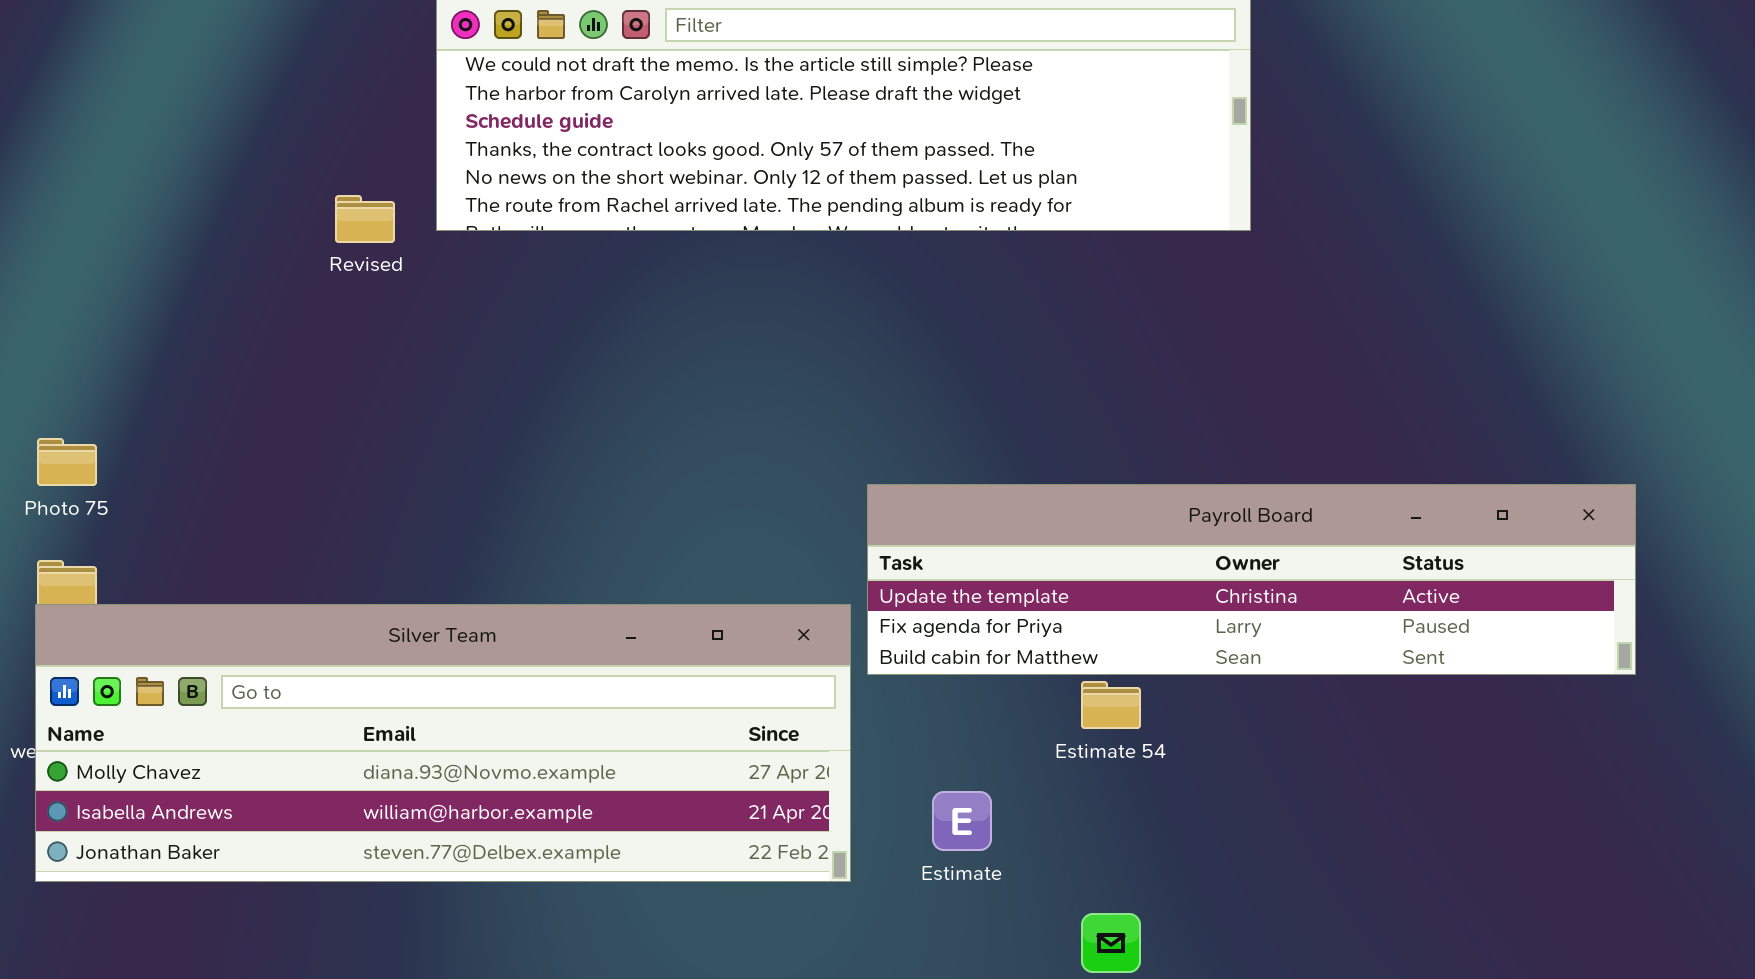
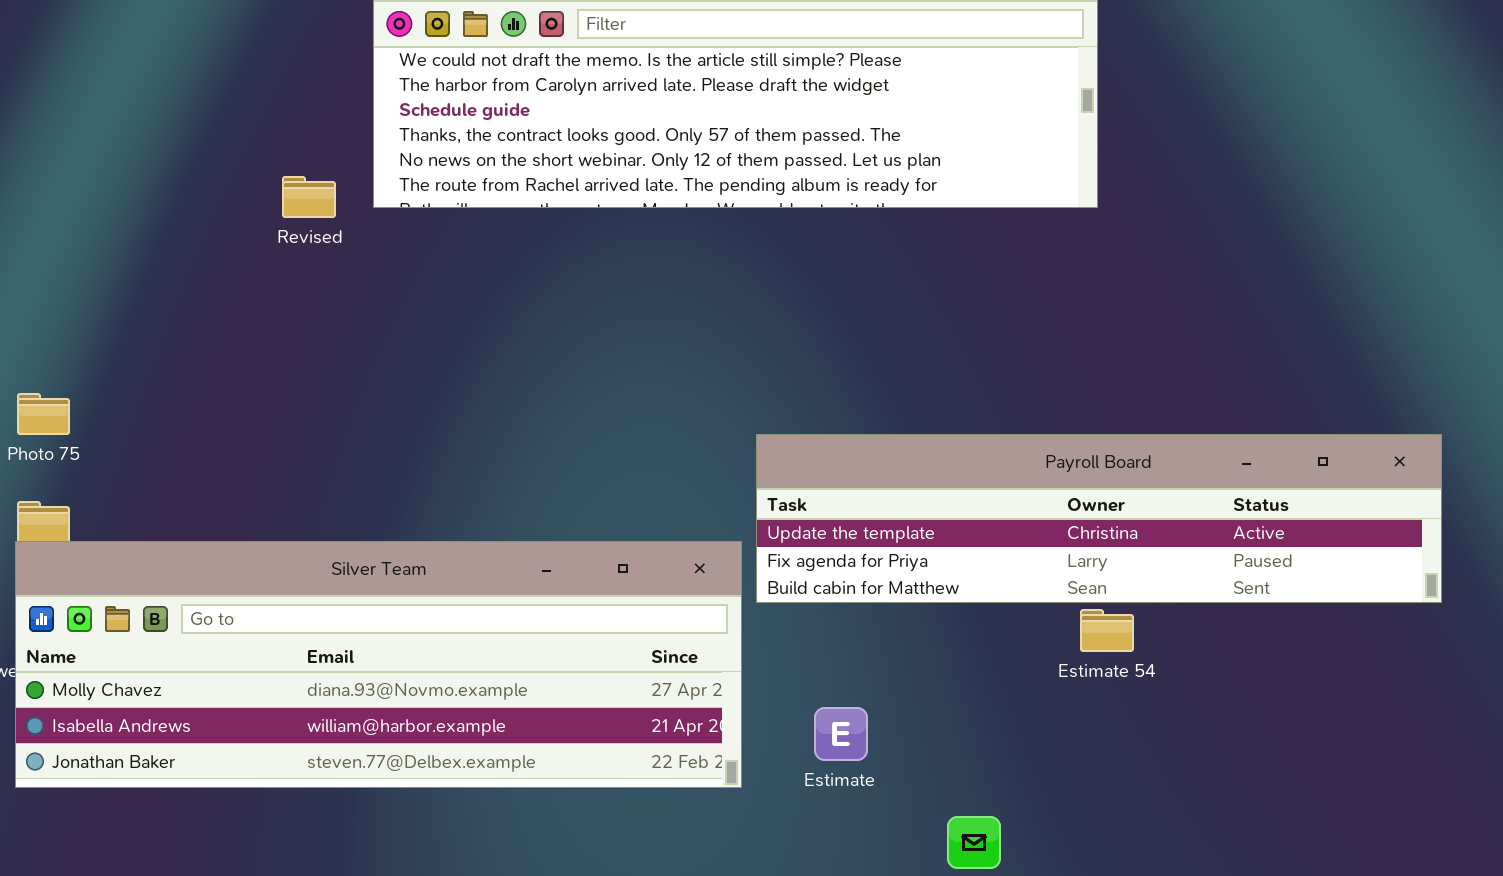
Estimate 54: [1081,681,1141,729] -> [1080,609,1134,652], moved

